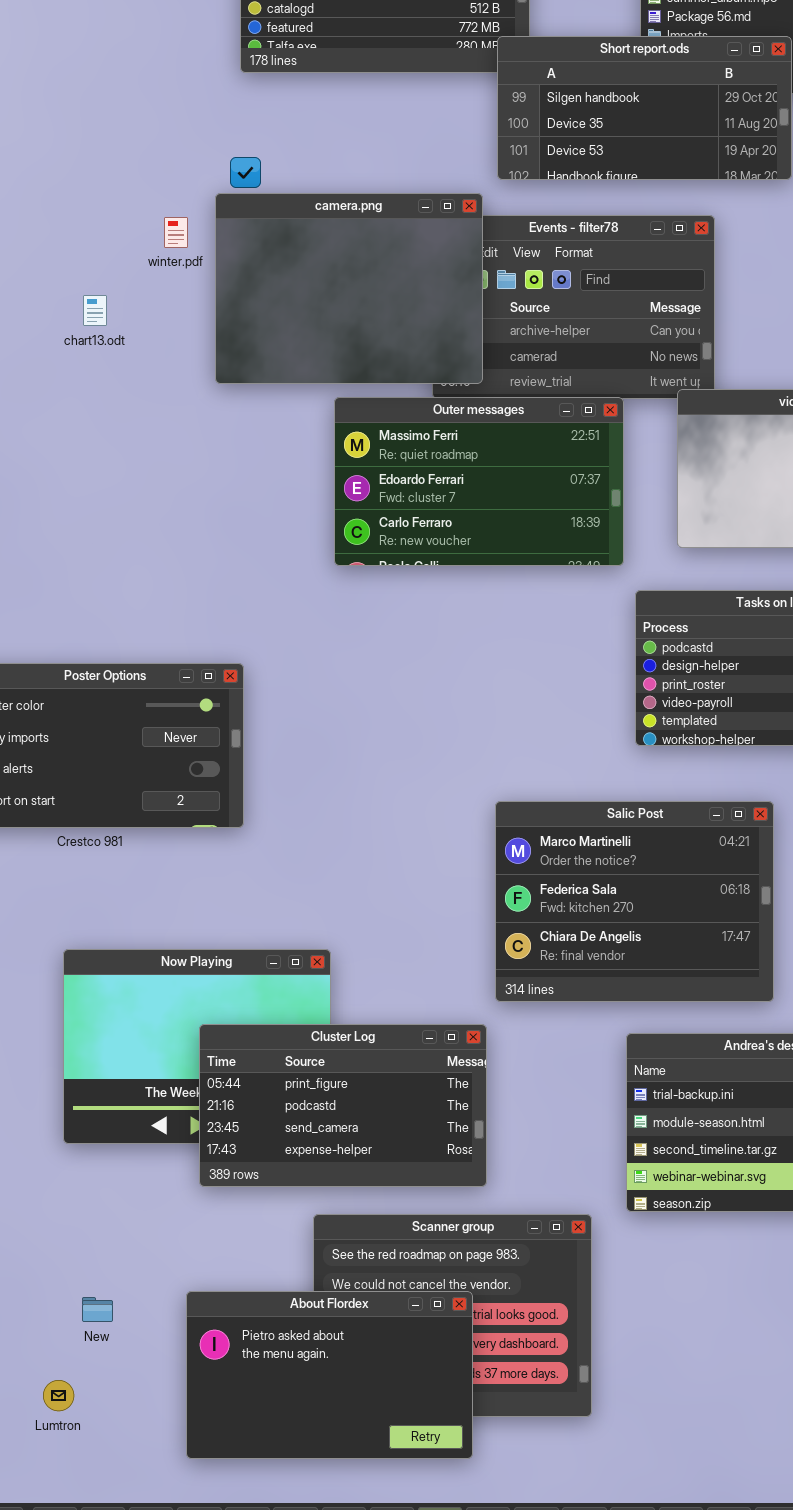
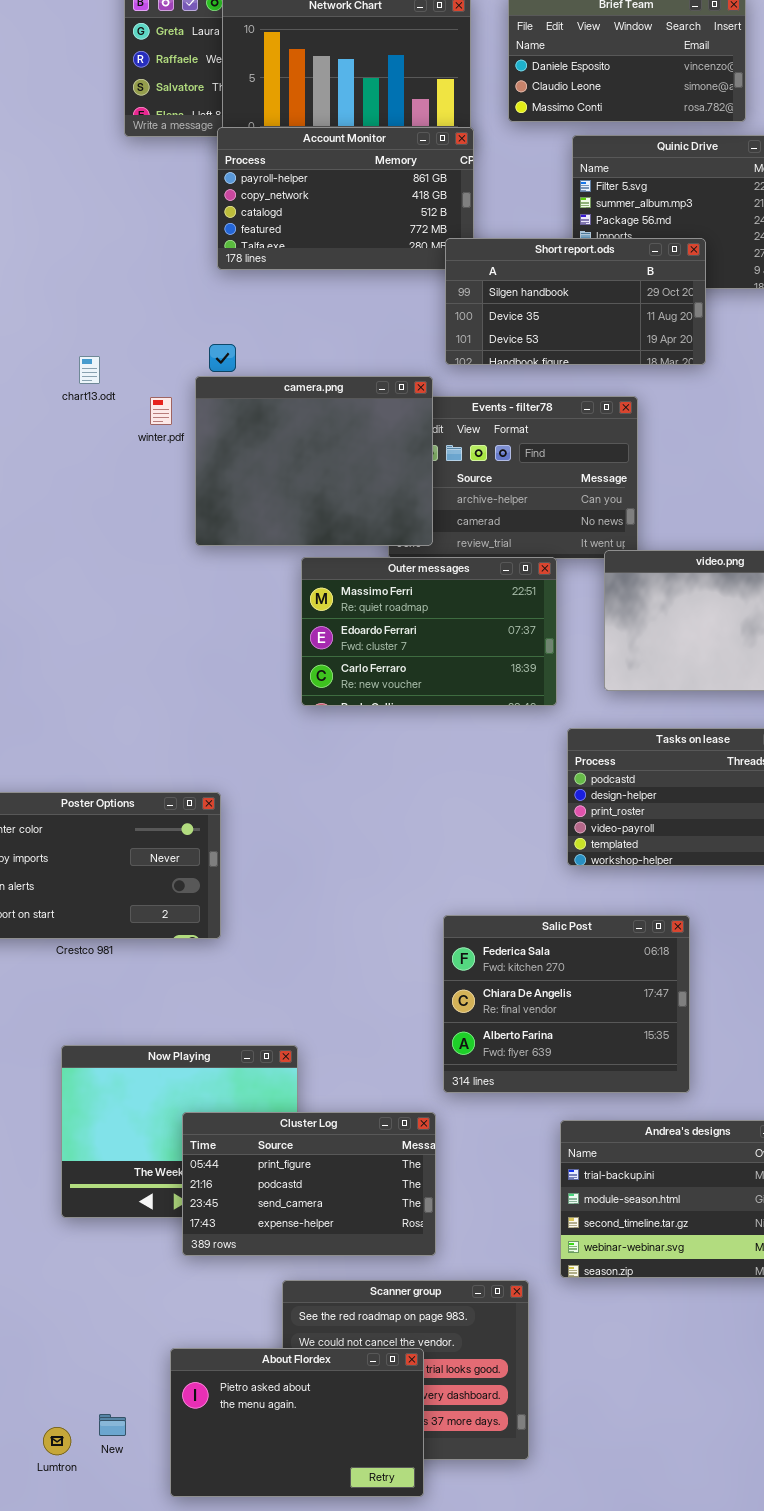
chart13.odt: [83,295,107,326] -> [79,356,100,384], moved
Salic Post: [495,801,774,1002] -> [443,915,690,1093], scrolled down 1 row
New: [82,1297,113,1322] -> [99,1414,126,1436], moved

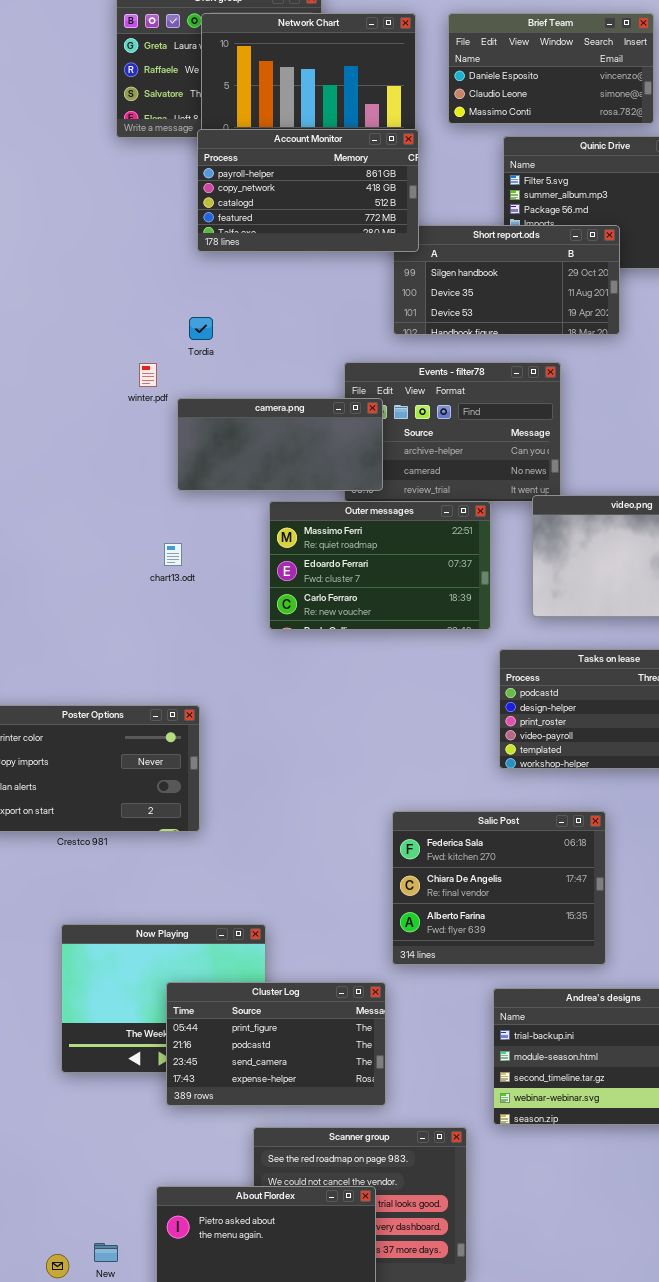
Account Monitor: [217,127,474,270] -> [197,129,419,252], raised
chart13.odt: [79,356,100,384] -> [164,543,182,566], moved
camera.png: [195,376,433,546] -> [177,398,383,491], resized

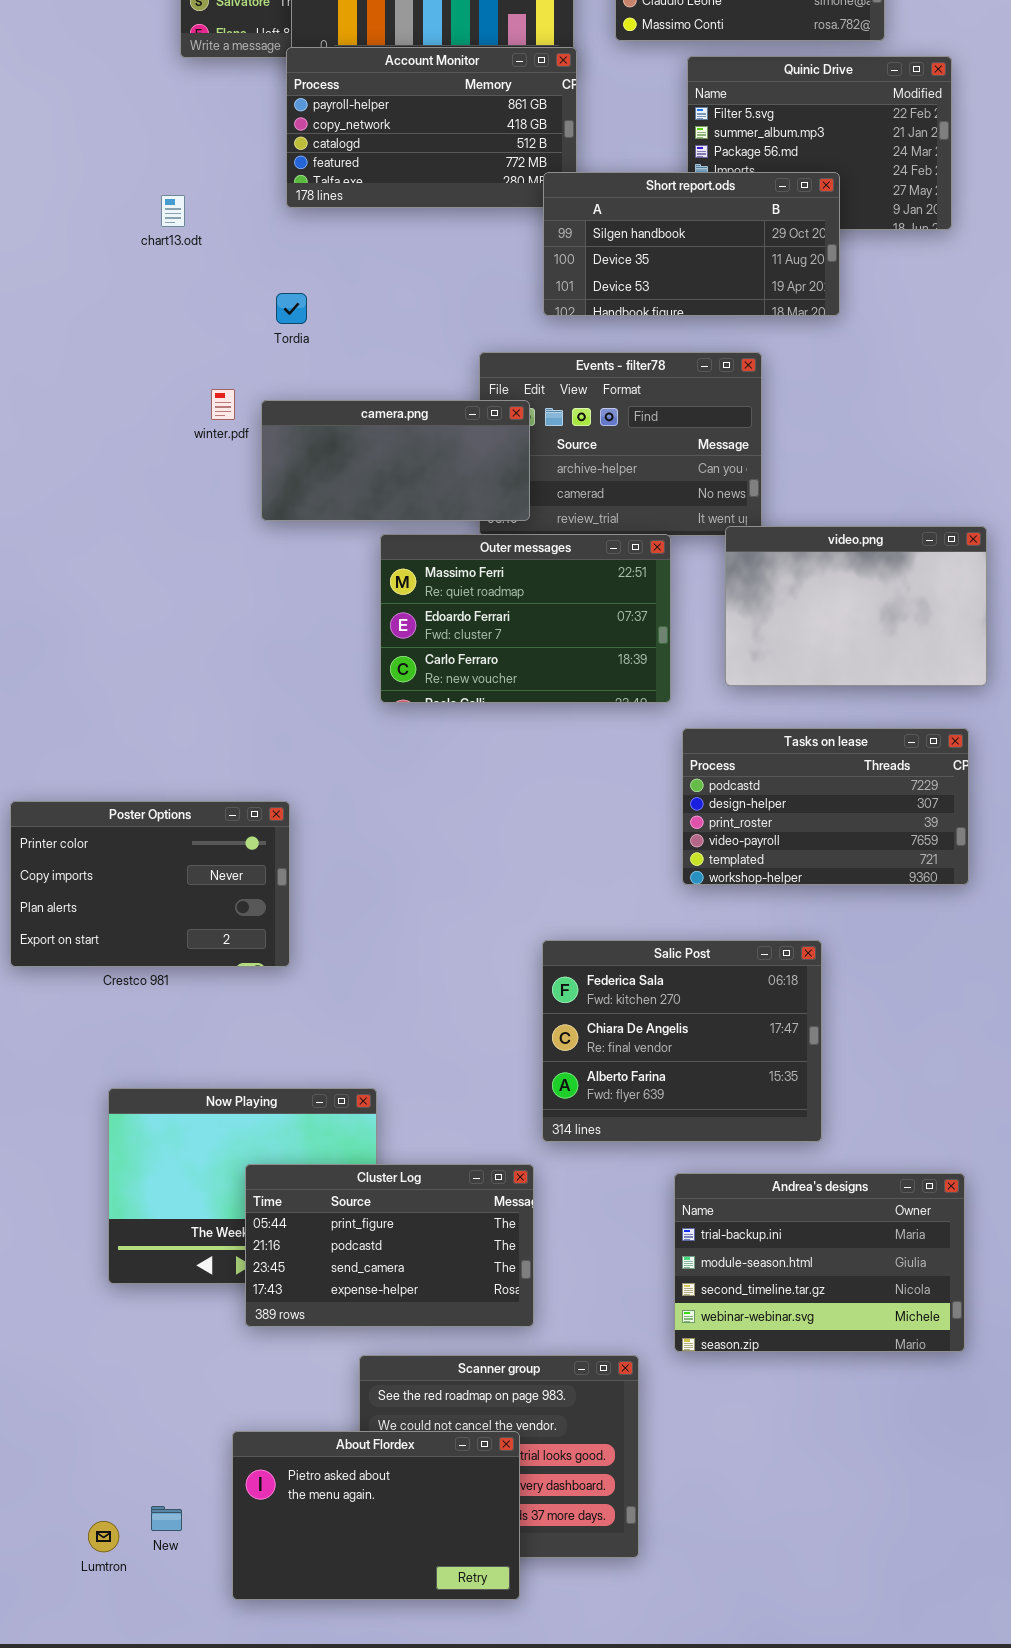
Short report.ods: [393,225,620,335] -> [543,172,840,316], raised
winter.pdf: [139,363,157,387] -> [211,389,235,420], moved
chart13.odt: [164,543,182,566] -> [161,195,185,227], moved

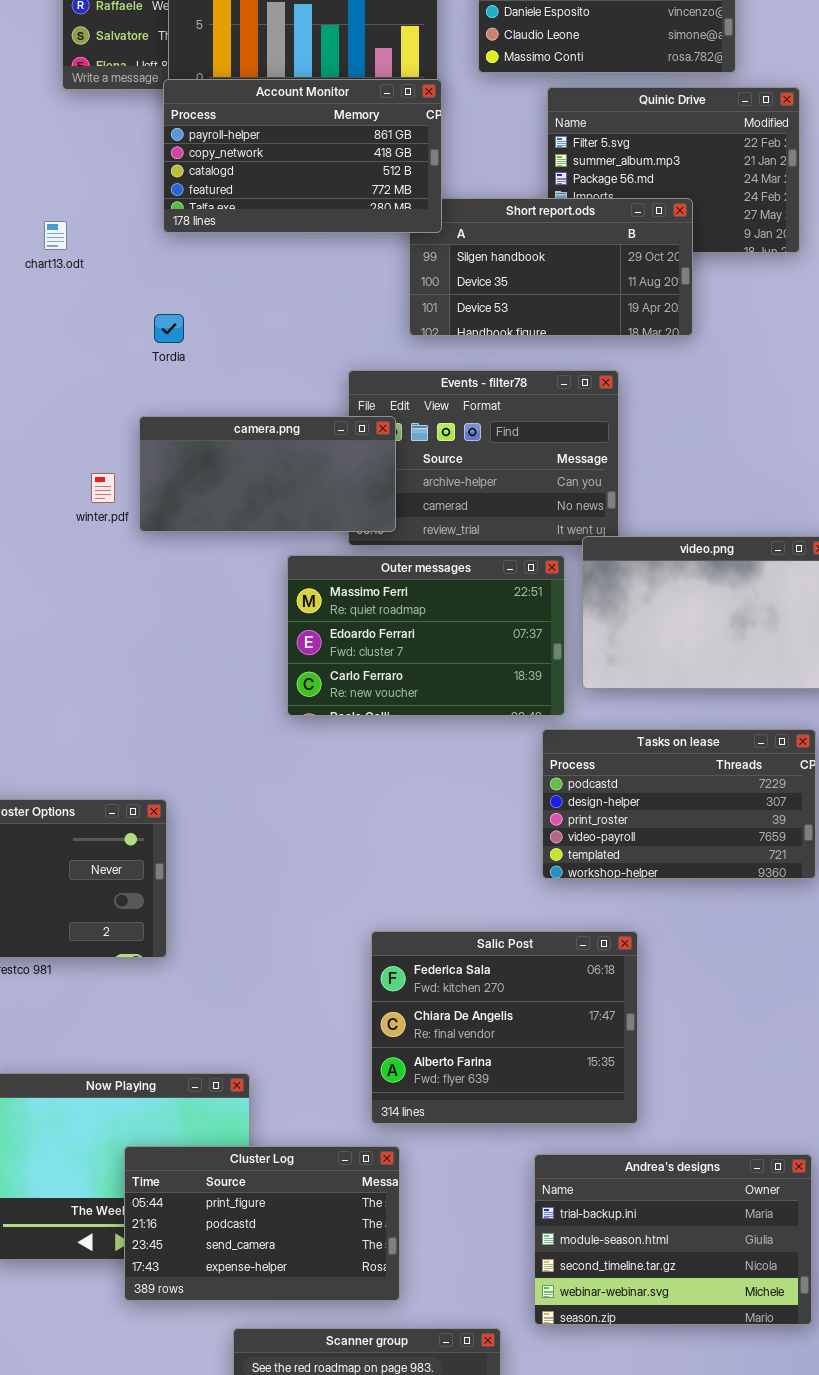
Account Monitor: [286,47,577,208] -> [163,79,442,233], raised
winter.pdf: [211,389,235,420] -> [91,473,115,503], moved
Outer messages: [380,534,671,703] -> [287,555,565,716], moved
Salic Post: [542,940,822,1142] -> [371,931,638,1124], moved

